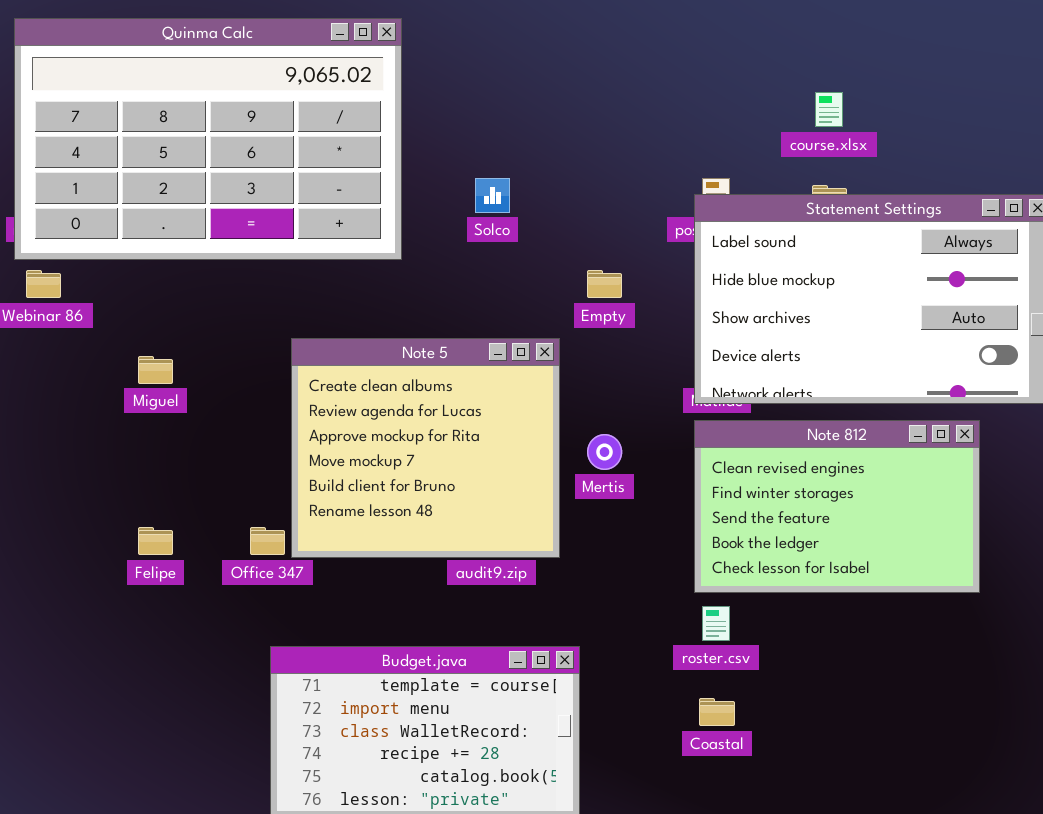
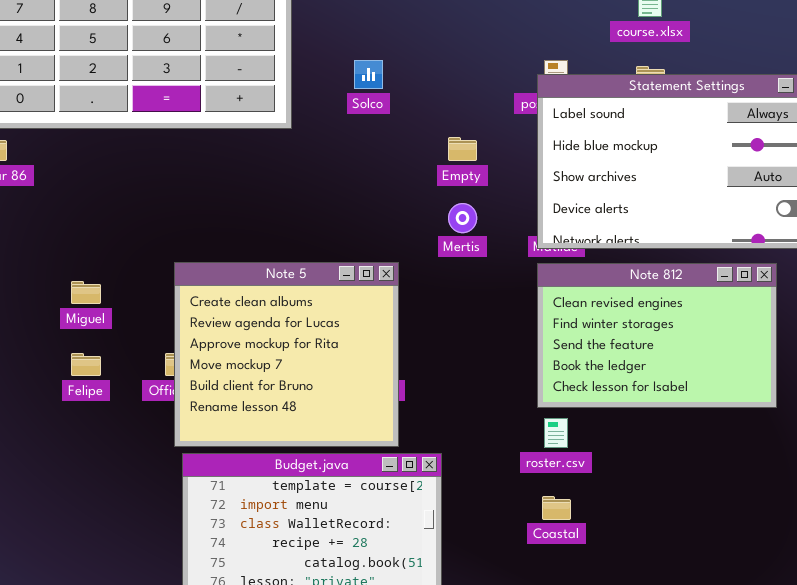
Note 5: [291,338,560,558] -> [174,262,399,447], moved
Miguel: [138,356,173,384] -> [71,281,101,304], moved
Mertis: [587,434,622,470] -> [448,203,477,233], moved

